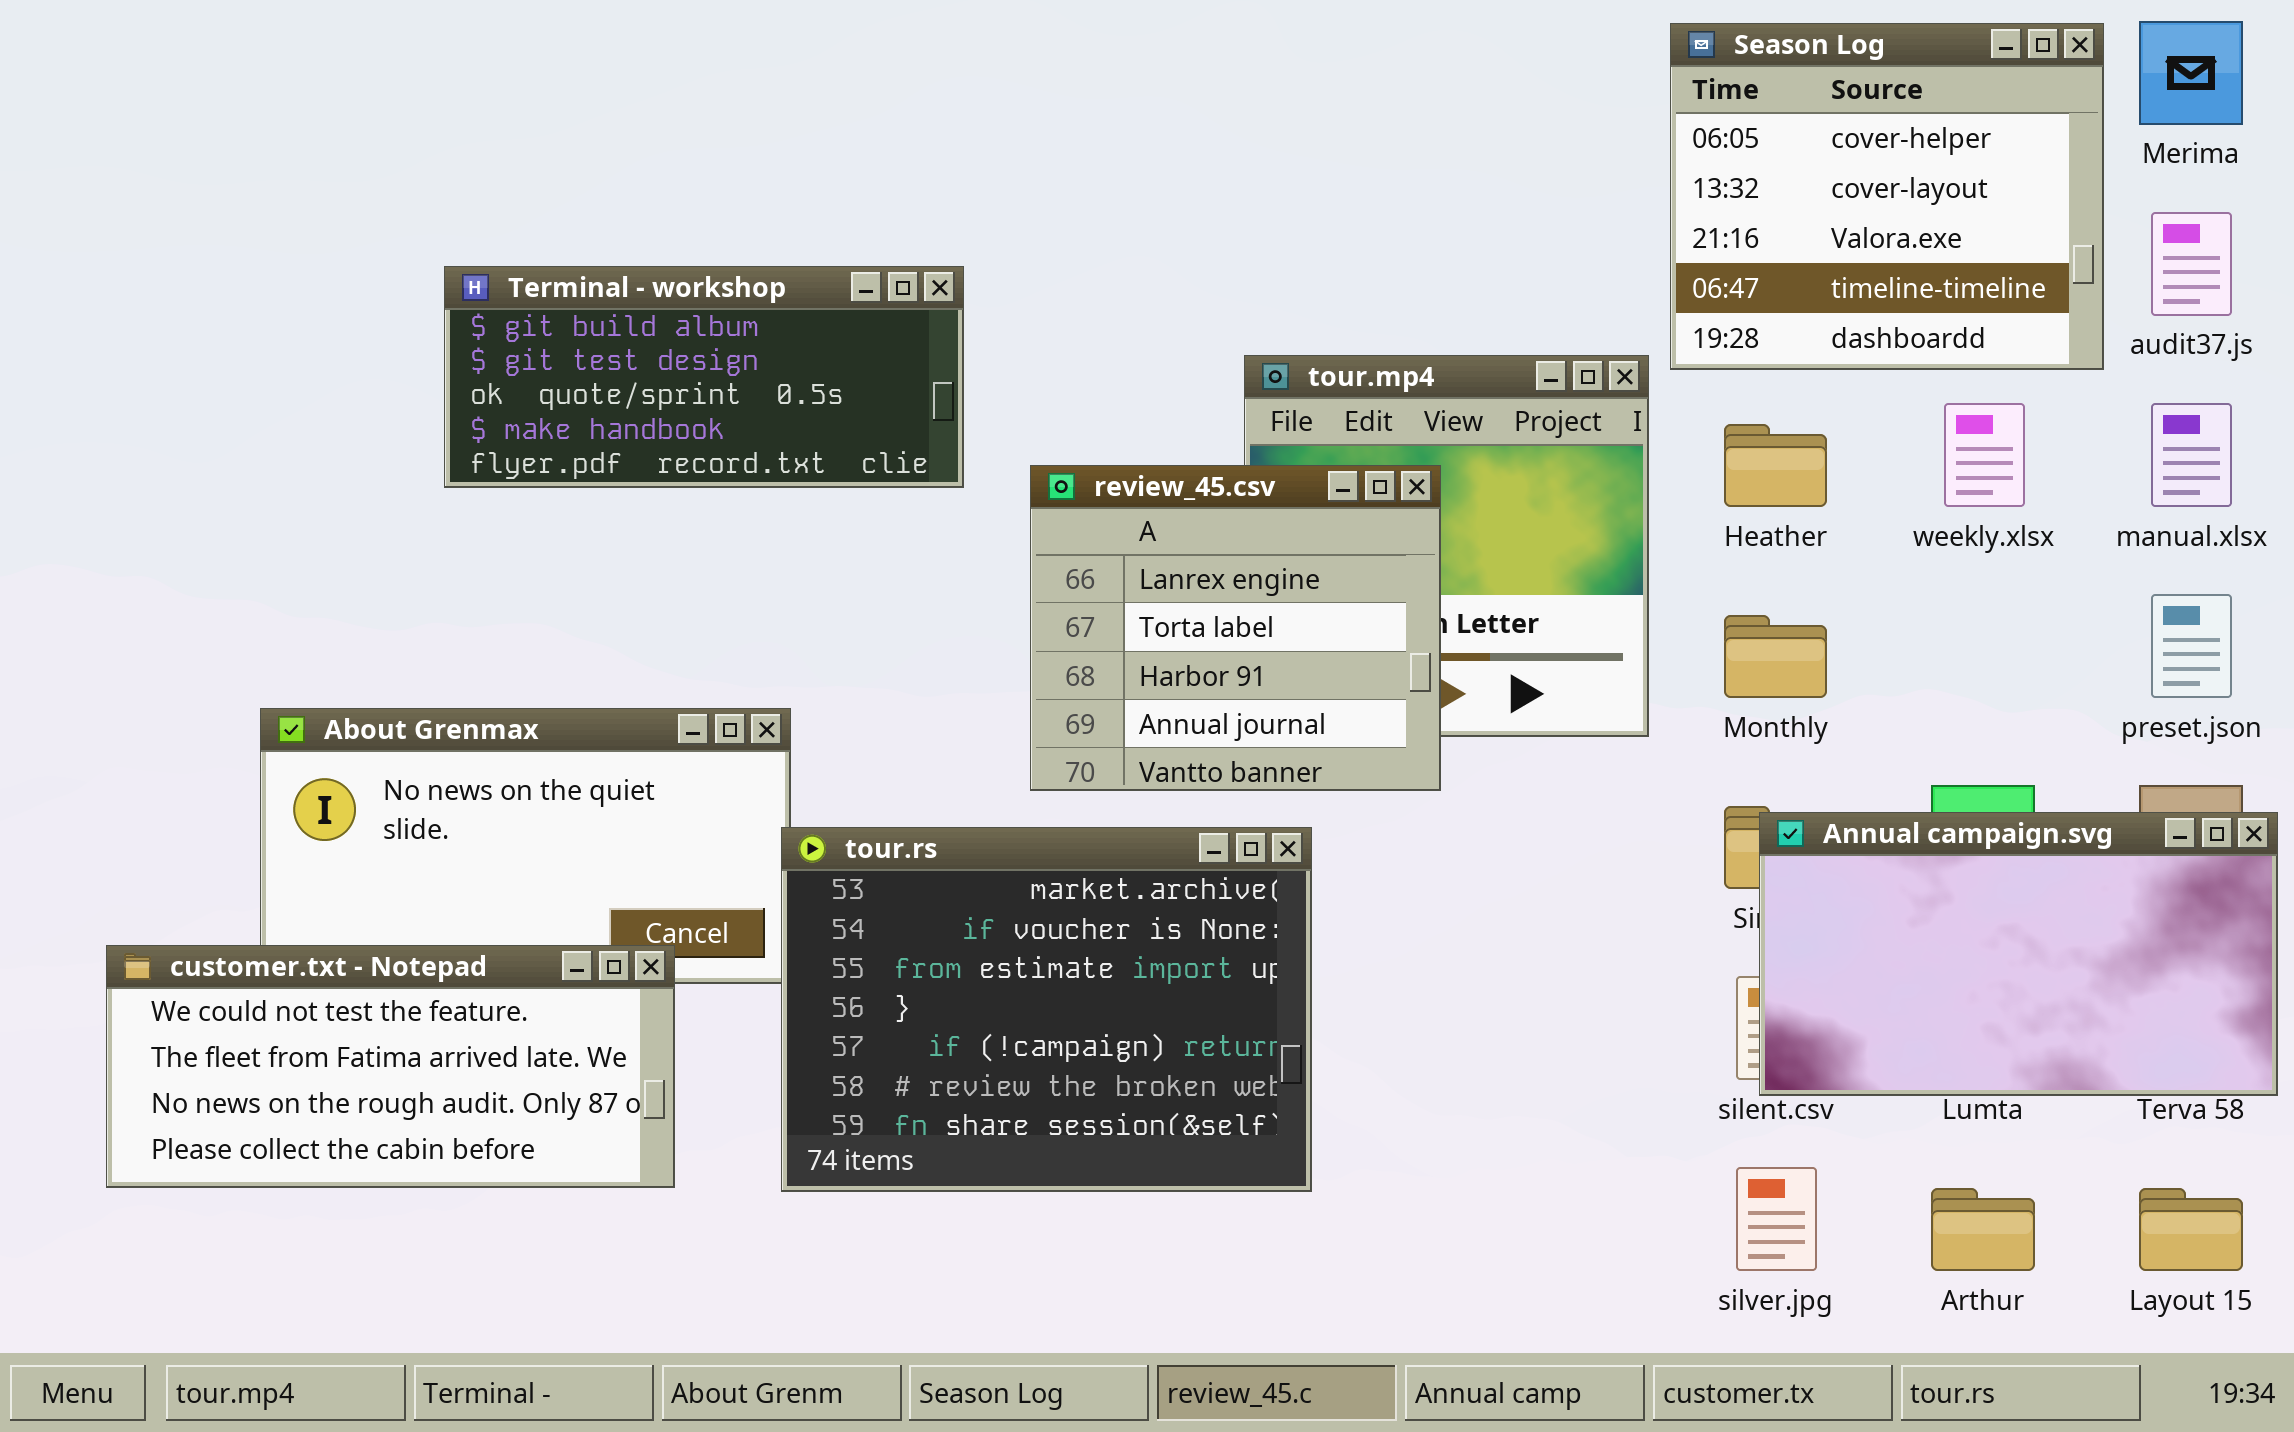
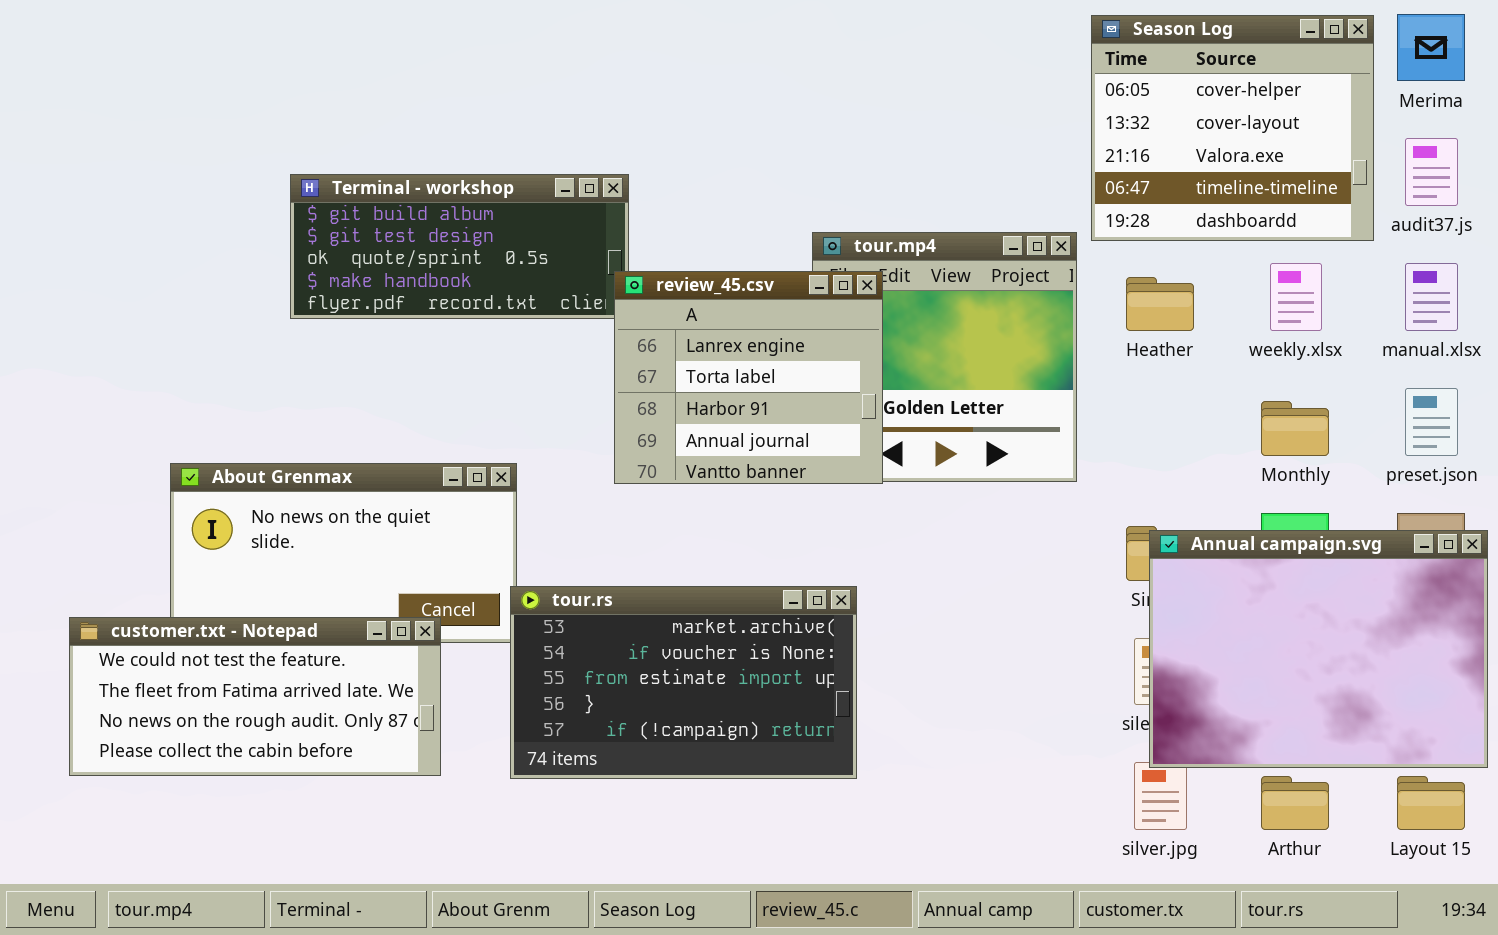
review_45.csv: [1030,465,1441,791] -> [614,271,883,484], moved
Monthly: [1724,615,1827,698] -> [1261,401,1329,456], moved
Annual campaign.svg: [1759,812,2278,1096] -> [1149,530,1488,768], resized
tour.rs: [781,827,1312,1192] -> [510,586,857,779], resized

